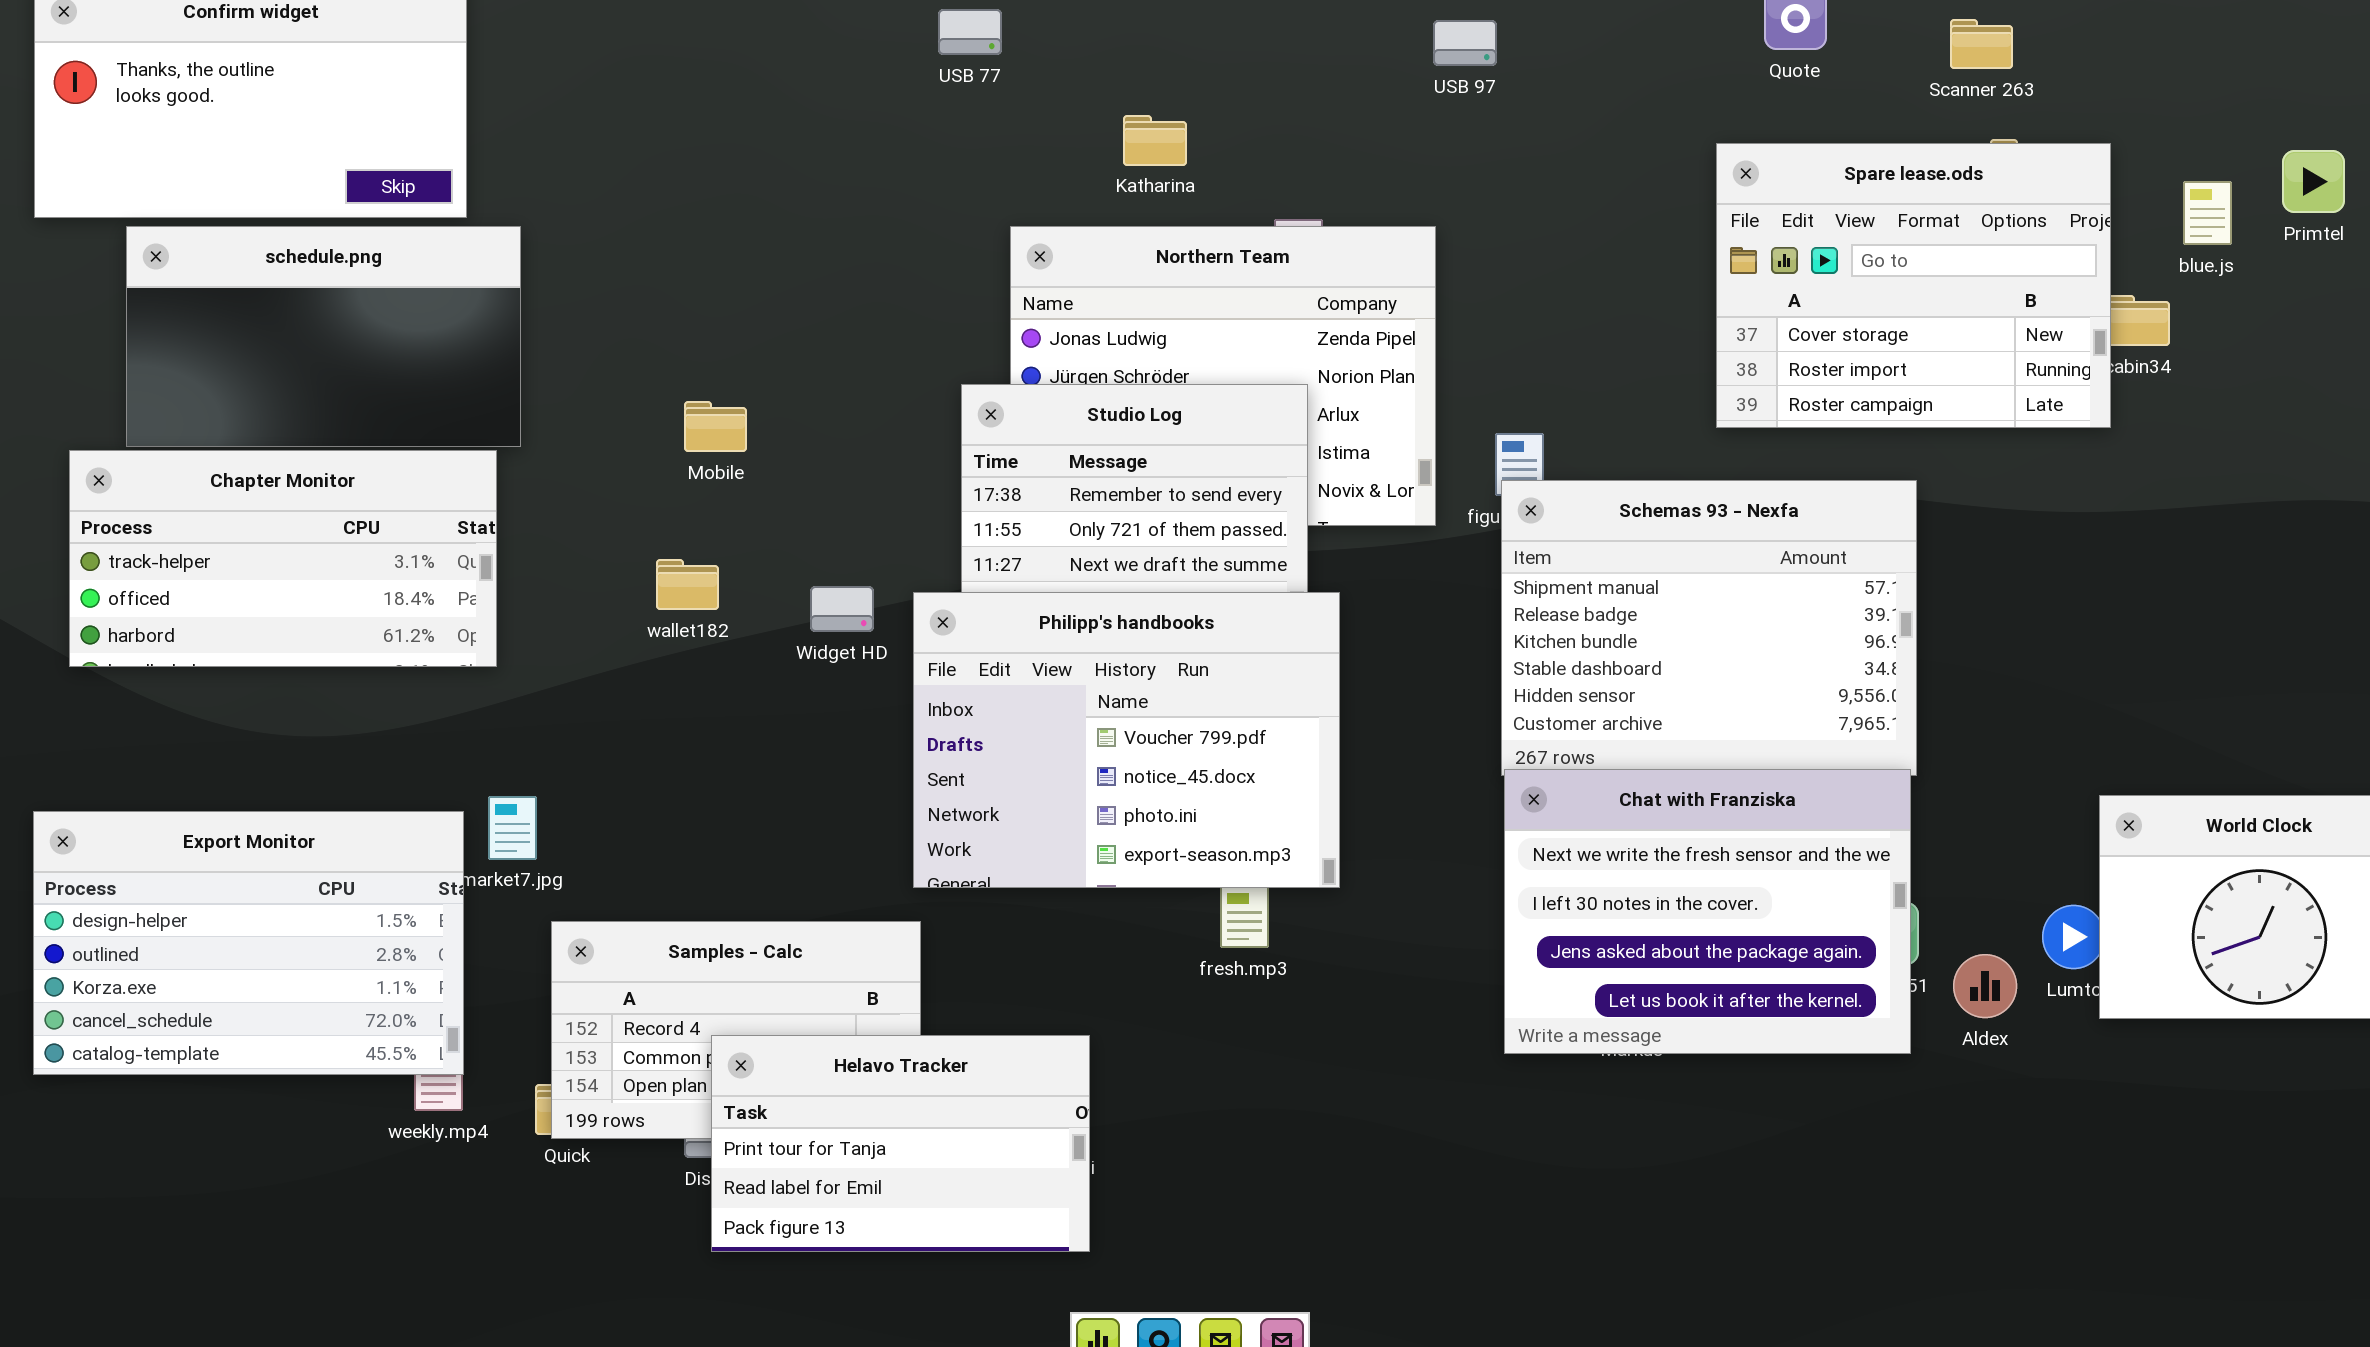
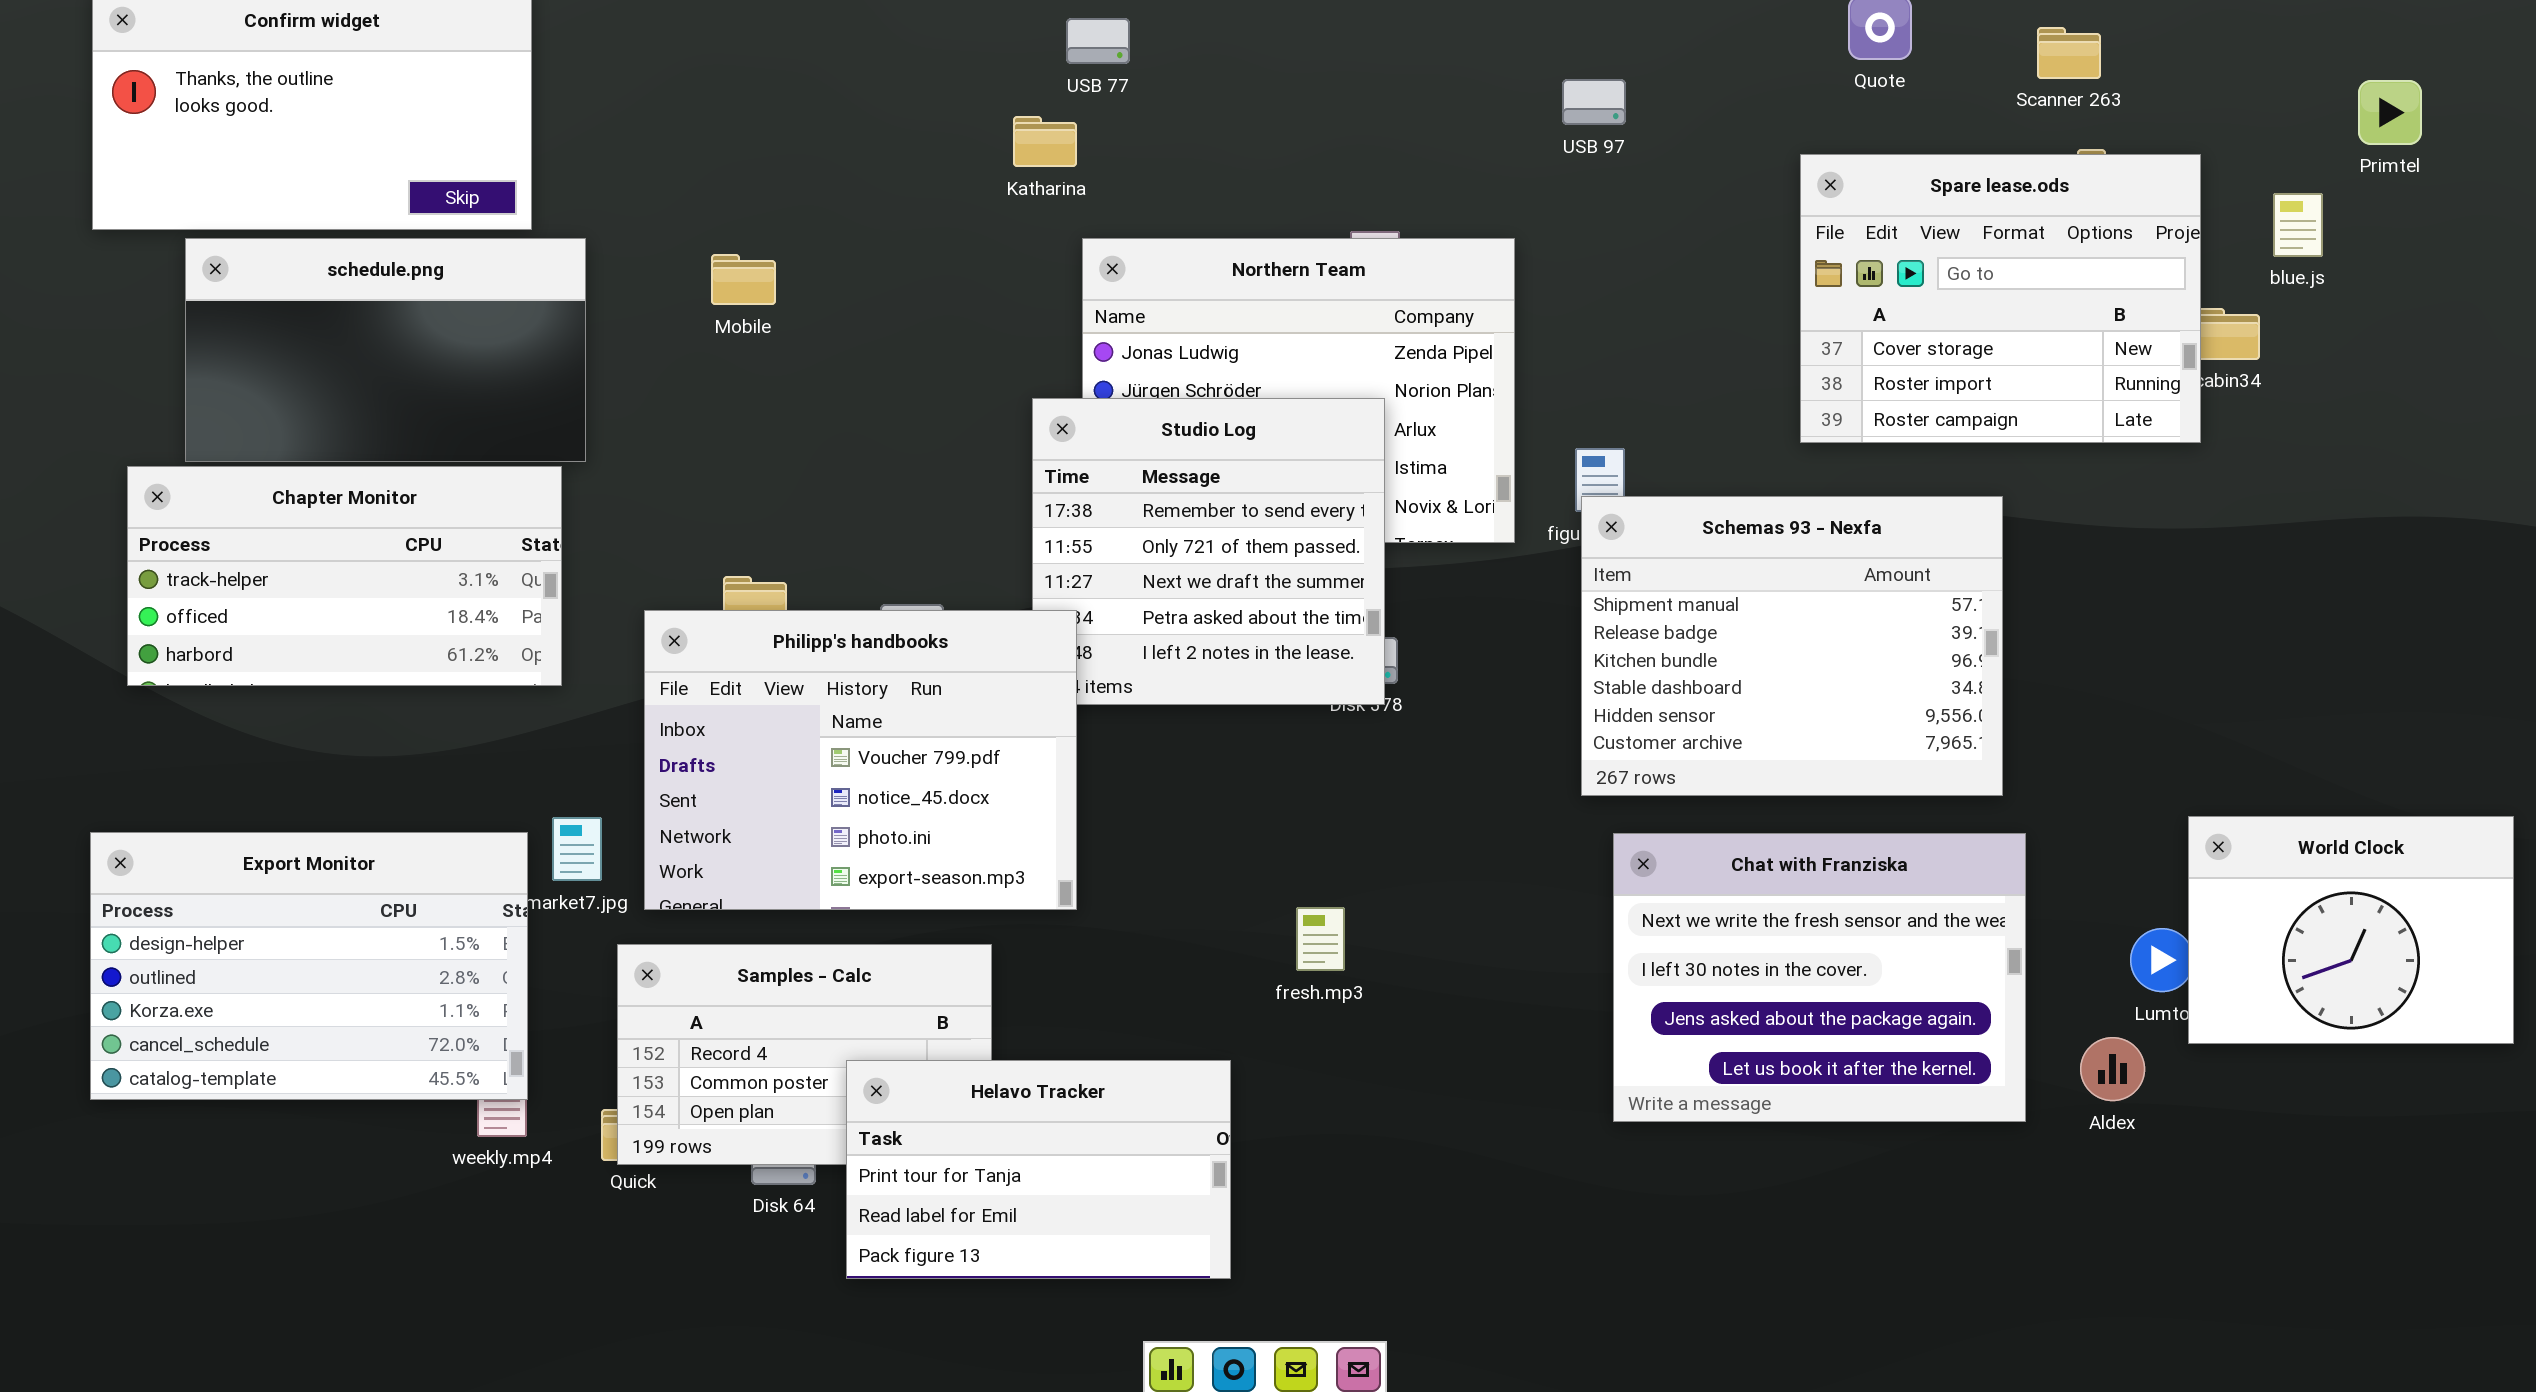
USB 77: [938,9,1002,55] -> [1066,18,1130,64], moved
USB 97: [1433,20,1497,66] -> [1562,79,1626,125], moved
Katharina: [1123,115,1187,166] -> [1013,116,1077,167], moved
Primtel: [2282,150,2345,213] -> [2358,80,2422,145], moved
Mobile: [684,401,747,452] -> [711,254,776,305], moved
Philipp's handbooks: [913,592,1340,888] -> [644,610,1077,910], moved
Chat with Franziska: [1504,769,1911,1054] -> [1613,833,2026,1122], moved
Aldex: [1953,954,2017,1018] -> [2080,1037,2145,1101], moved
Helavo Tracker: [711,1035,1090,1252] -> [846,1060,1231,1279], moved

